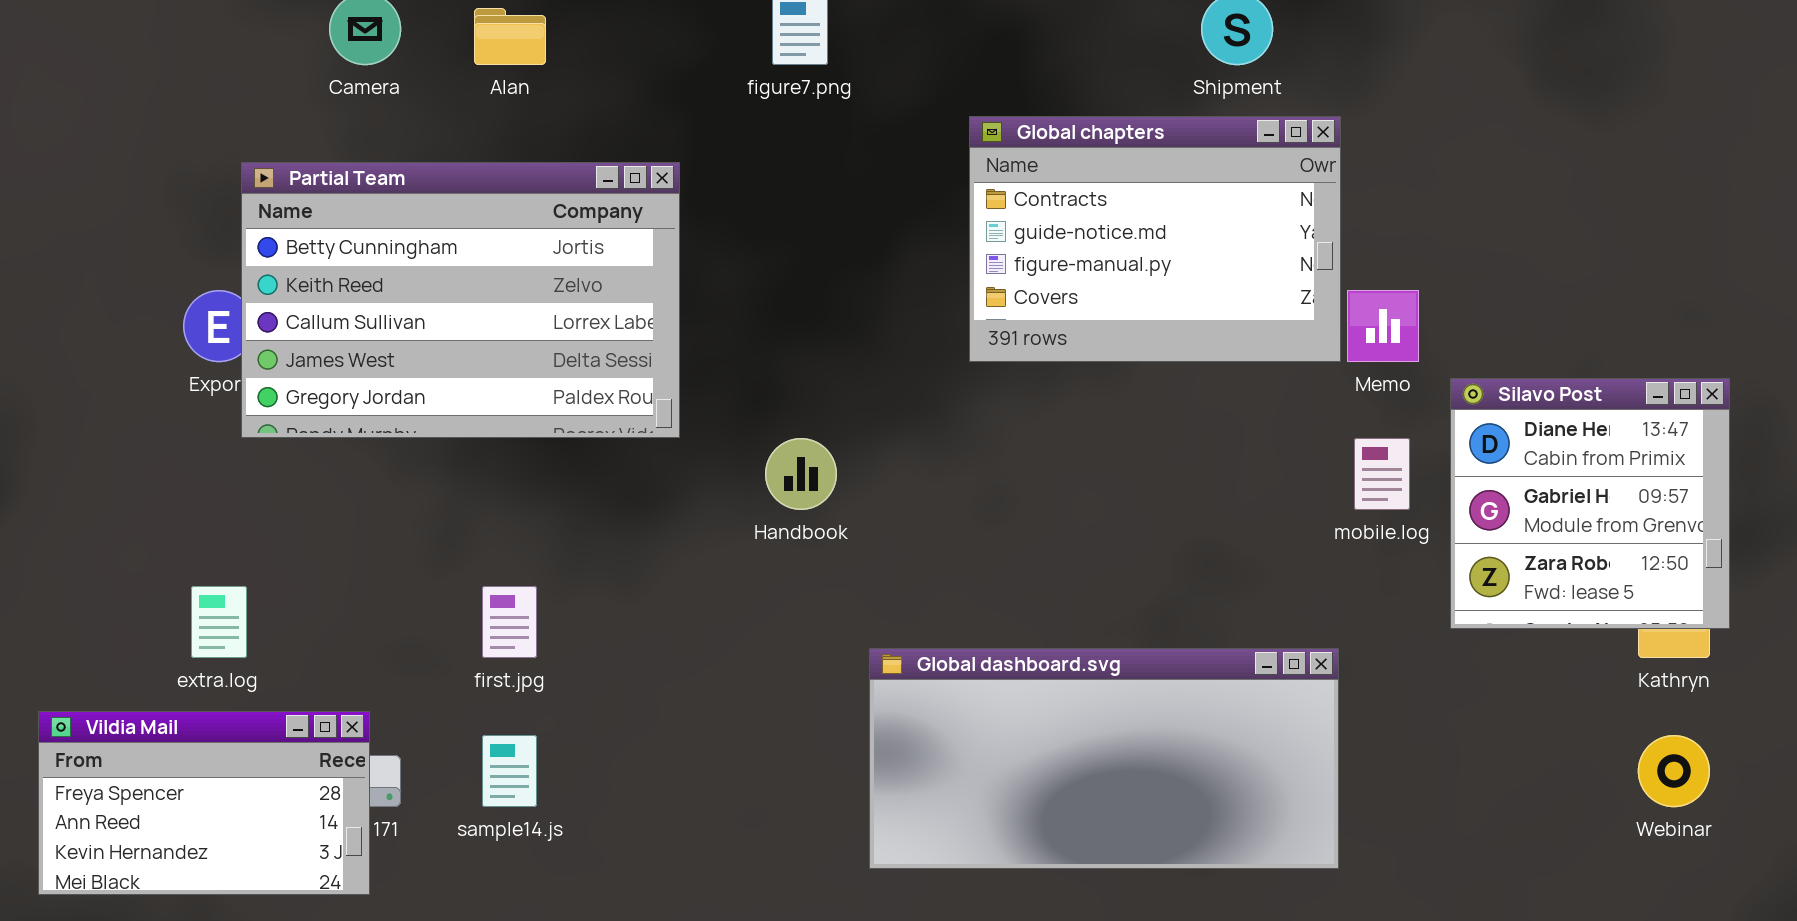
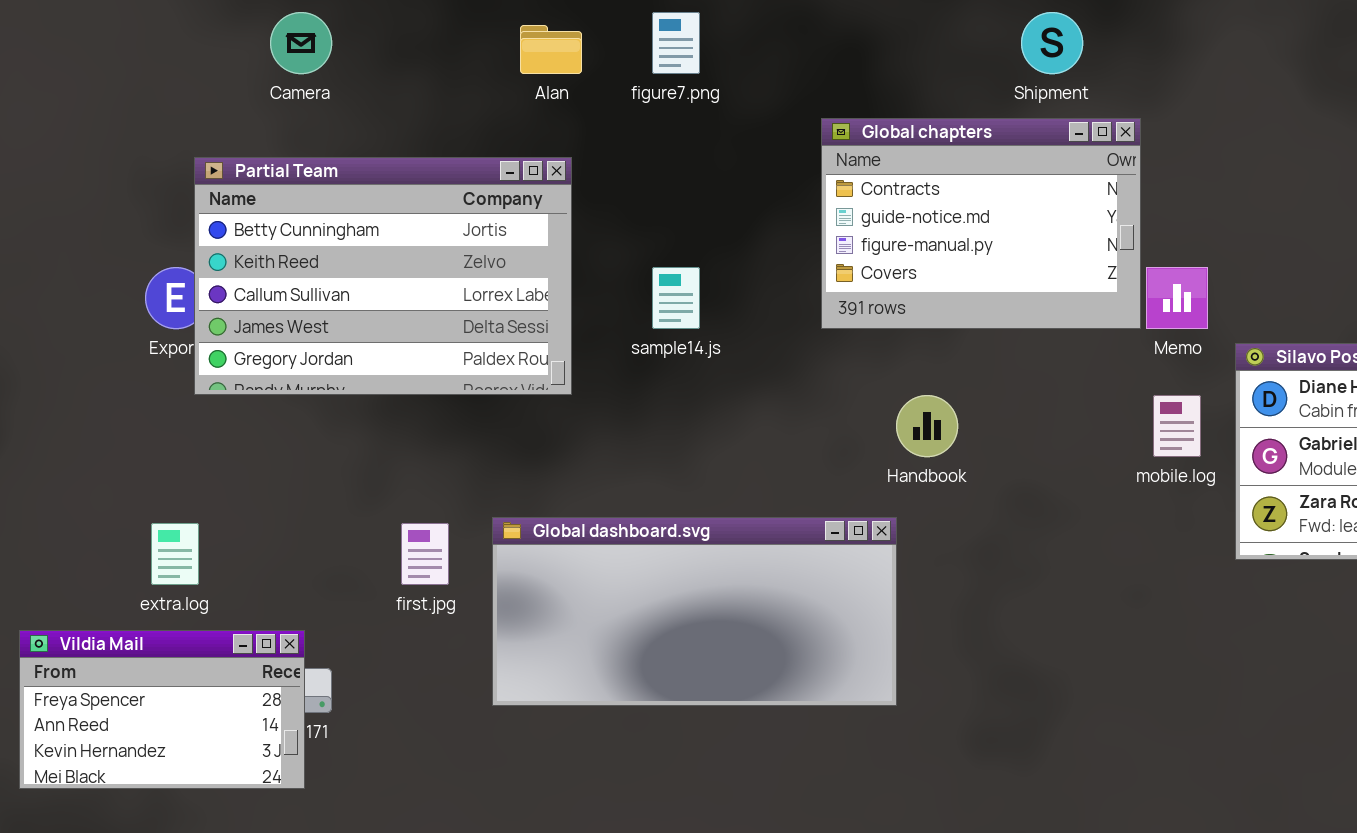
Alan: [474,8,546,65] -> [520,25,582,74], moved
Handbook: [765,438,837,510] -> [896,395,958,457], moved
Global dashboard.svg: [869,648,1339,869] -> [492,517,897,706], moved
sample14.js: [482,735,537,807] -> [652,267,700,329], moved

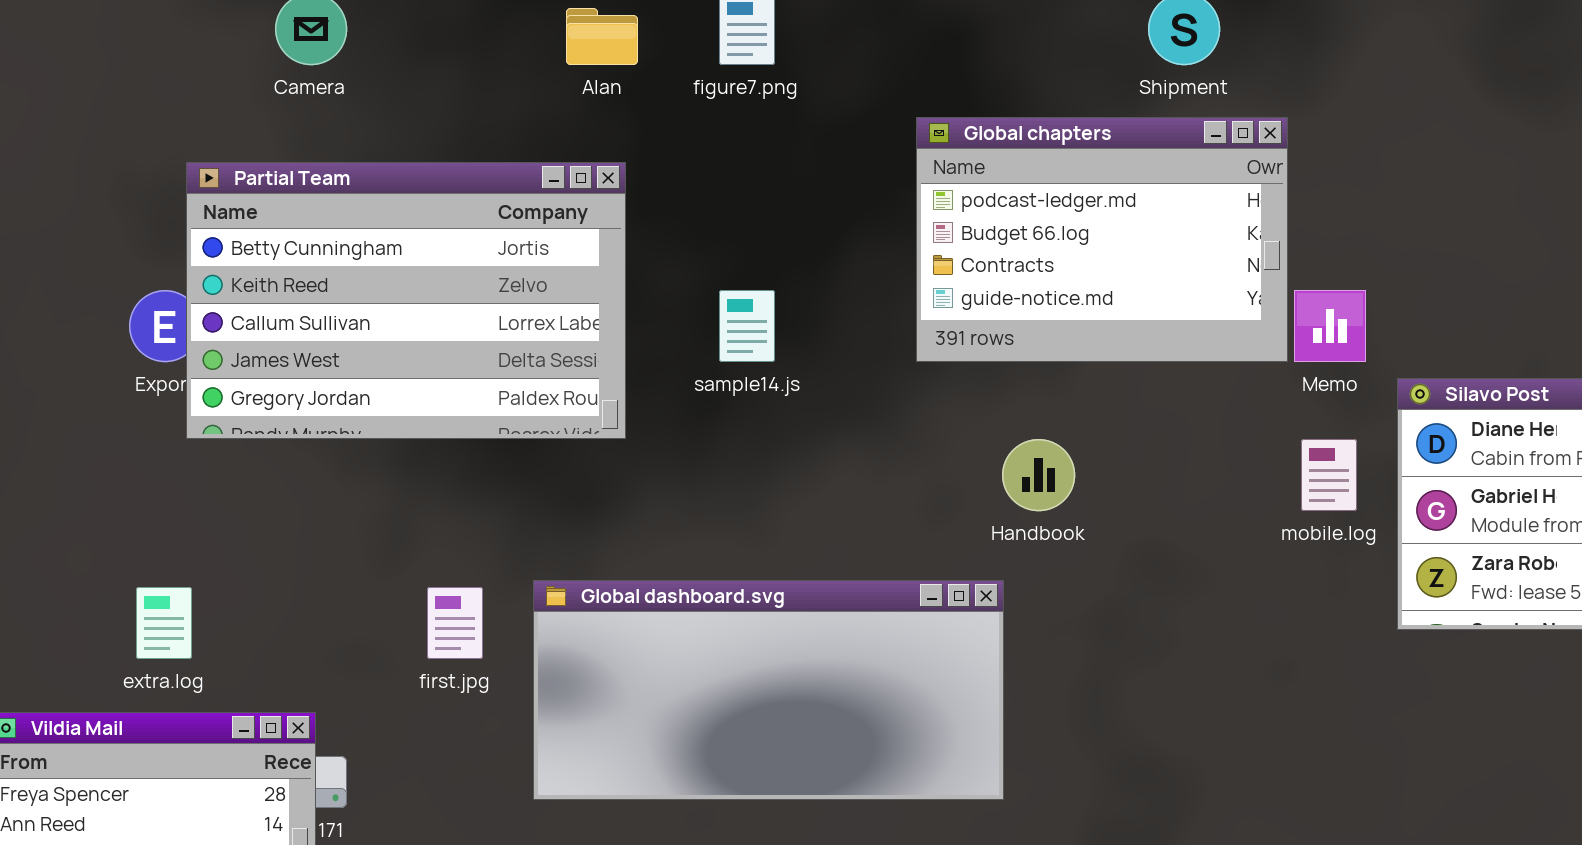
Global chapters: [821,118,1141,329] -> [916,117,1288,362], scrolled up 2 rows

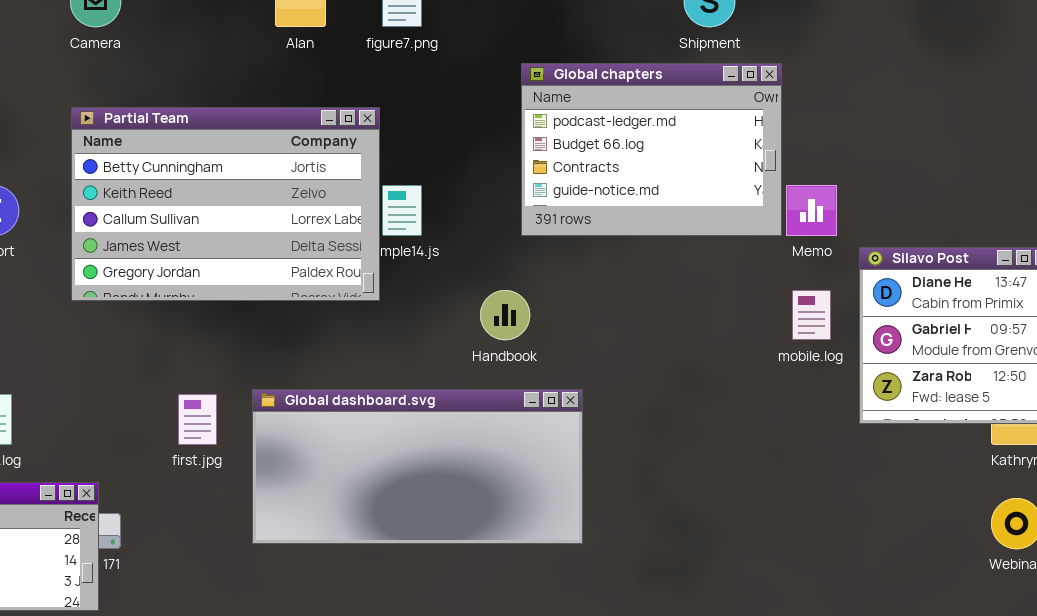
Partial Team: [186,162,626,439] -> [71,107,380,301], moved
Handbook: [1002,439,1075,511] -> [480,290,530,340], moved

